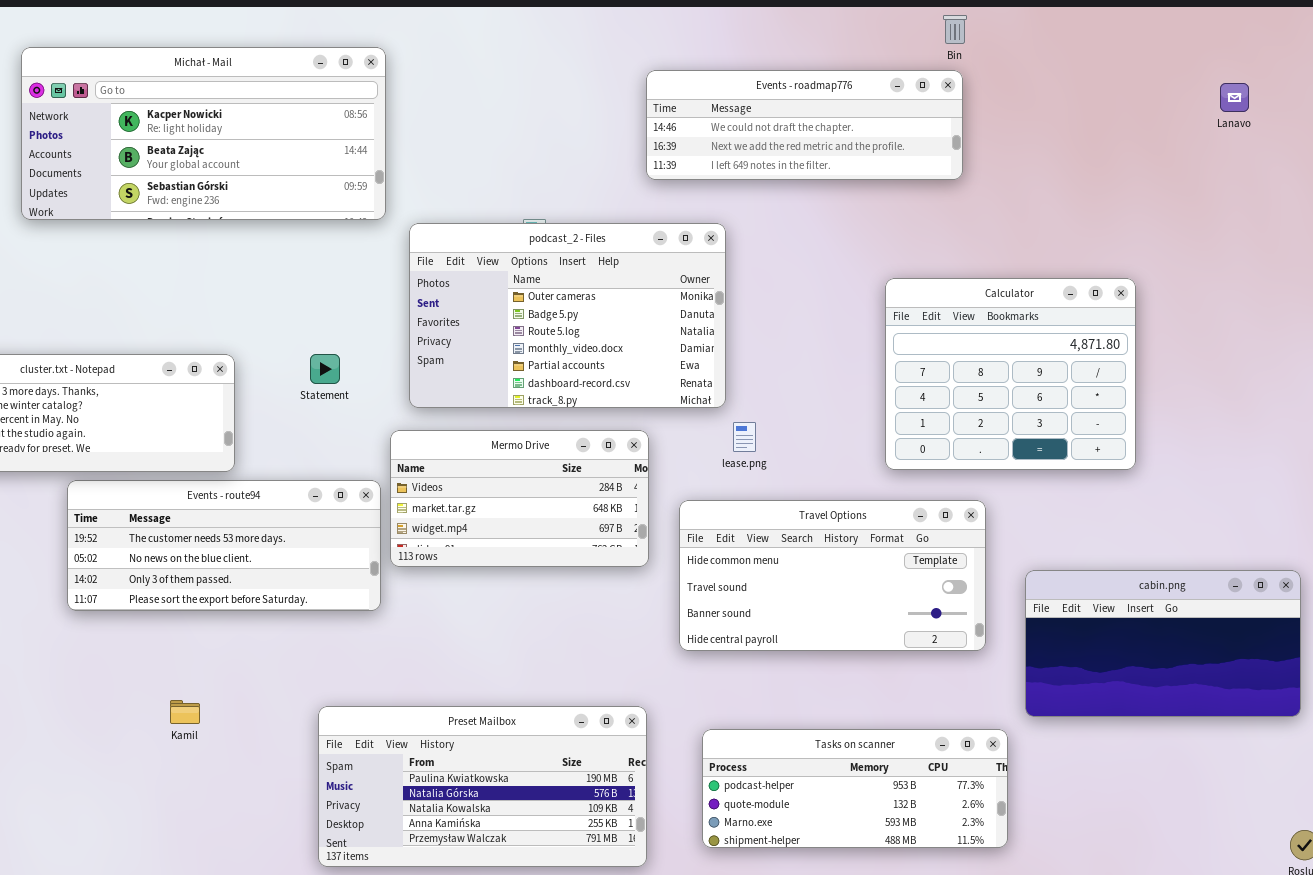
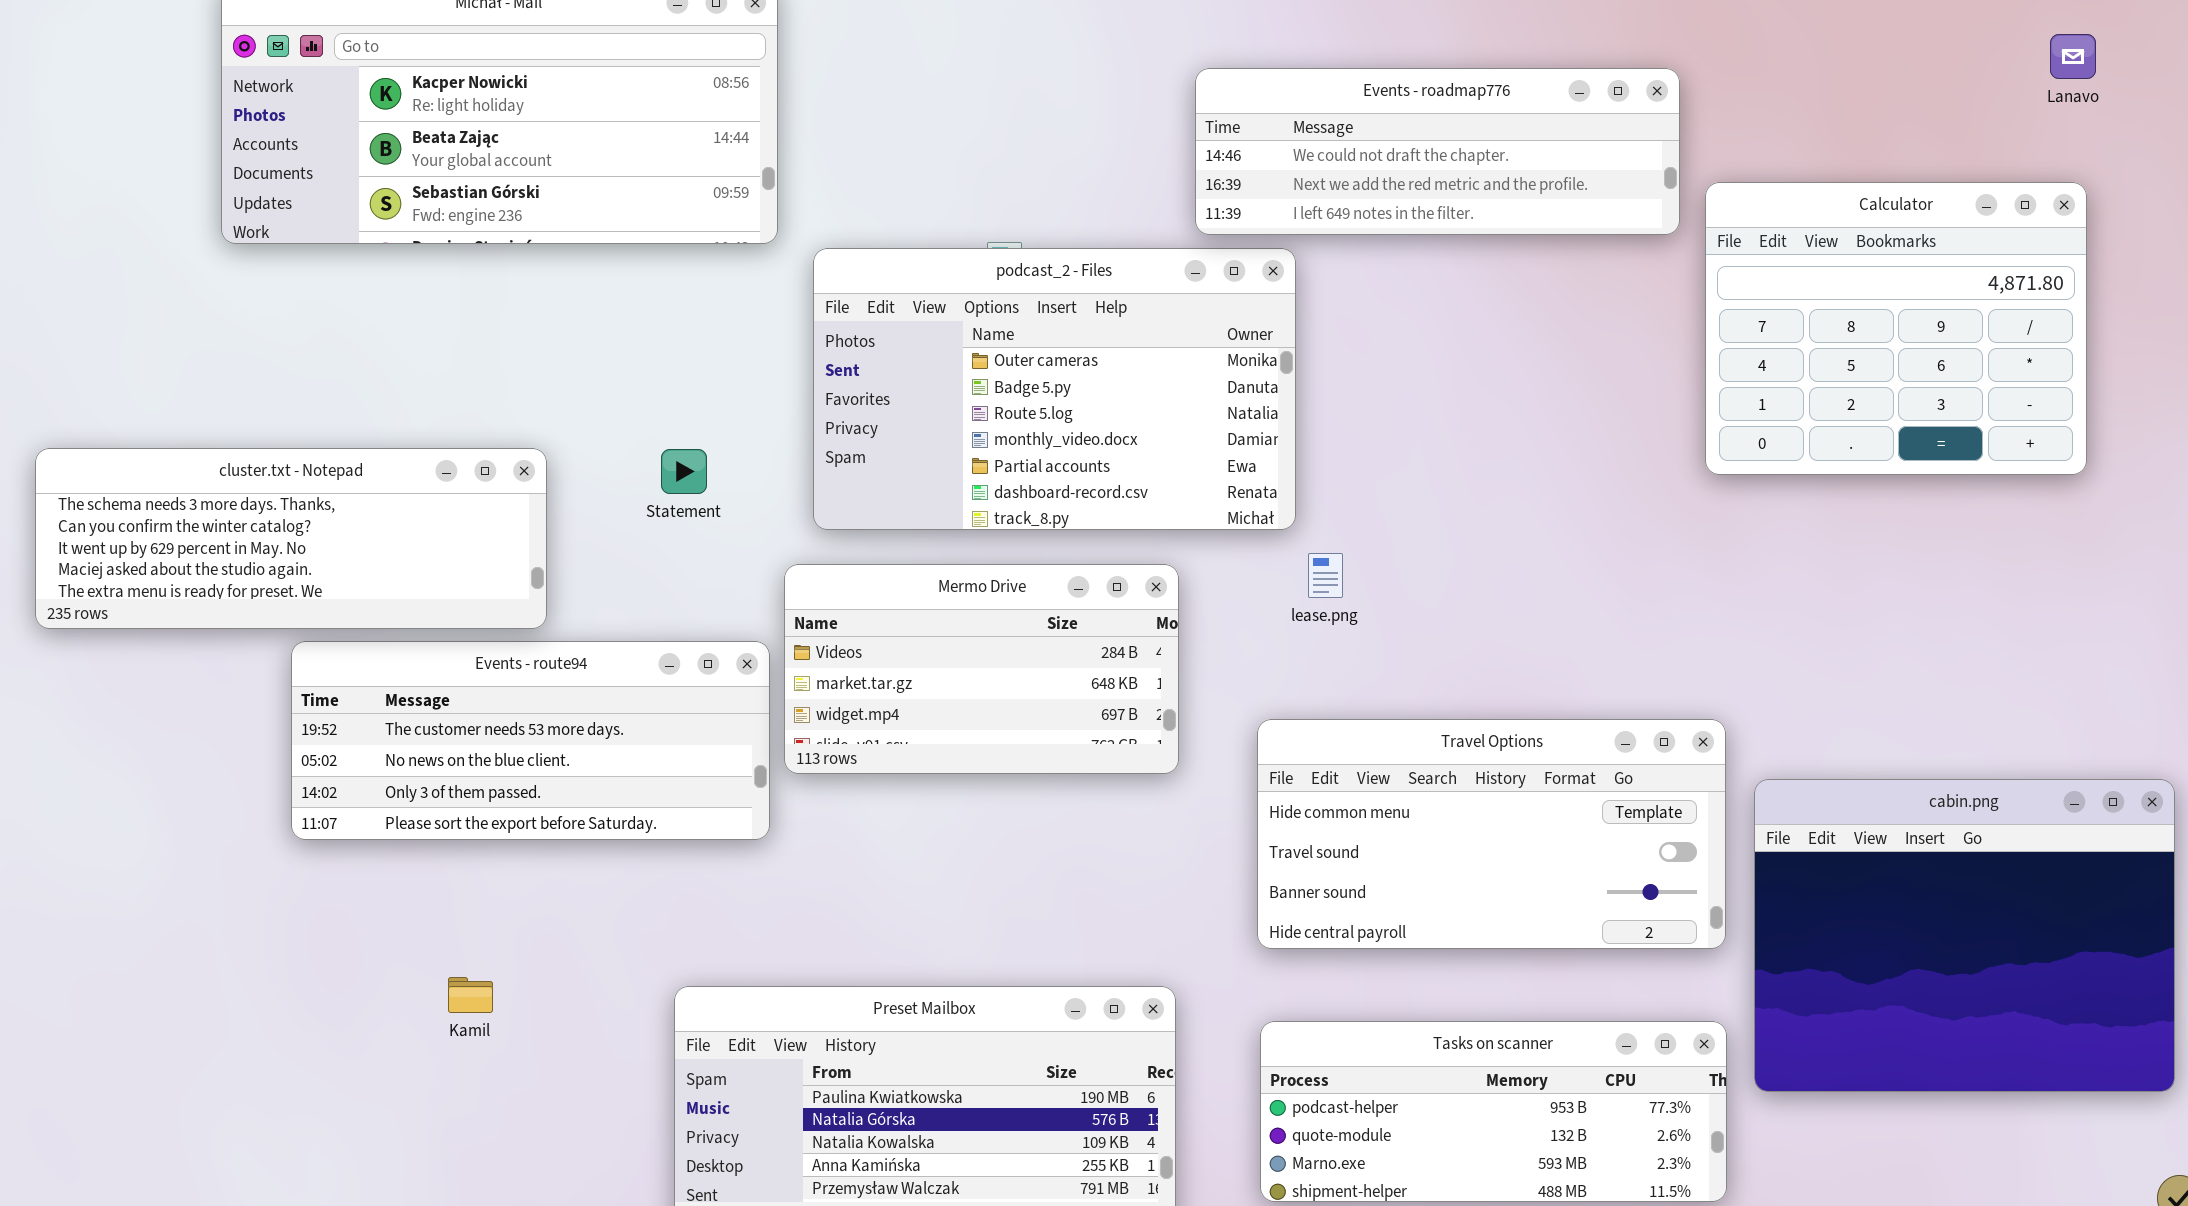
Events - roadmap776: [646,70,963,180] -> [1195,68,1680,235], moved
Calculator: [885,278,1136,470] -> [1705,182,2087,475], moved
Travel Options: [679,500,986,651] -> [1257,719,1726,949], moved
cabin.png: [1025,570,1301,717] -> [1754,779,2175,1092], resized

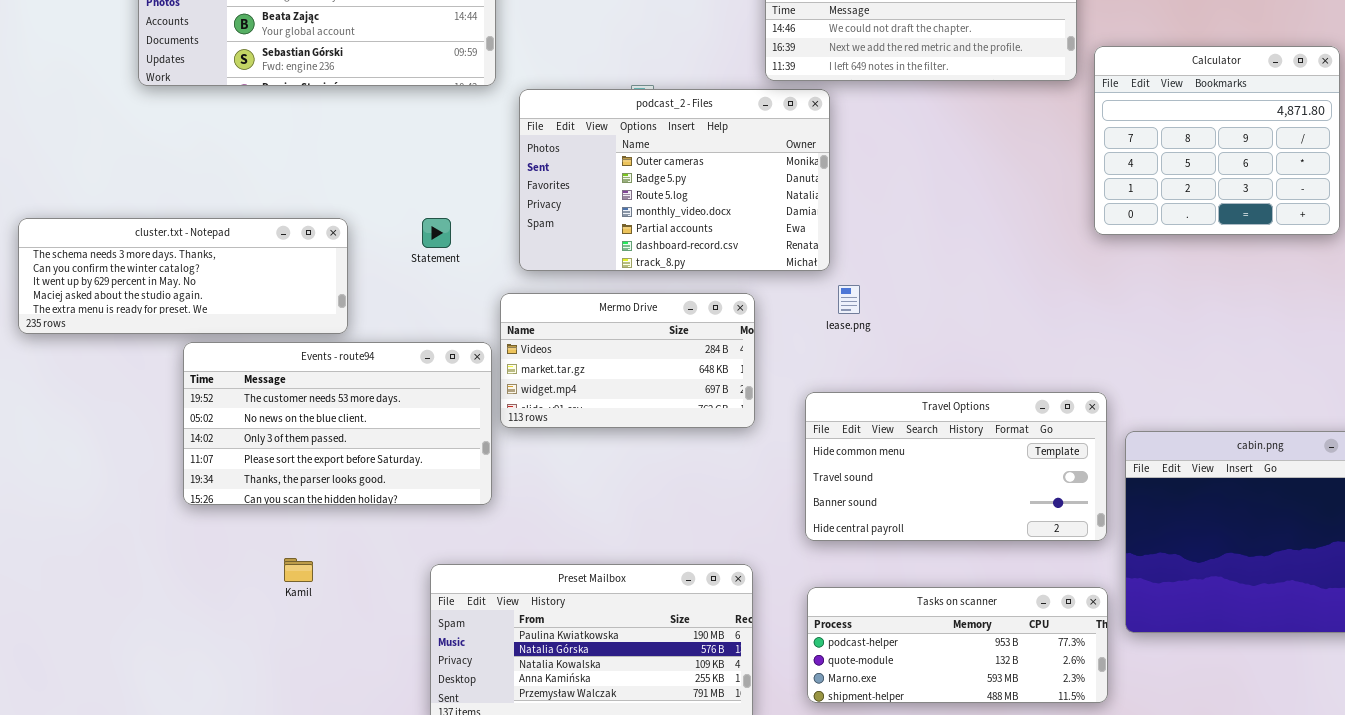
Events - route94: [291,641,770,840] -> [183,342,492,505], resized

